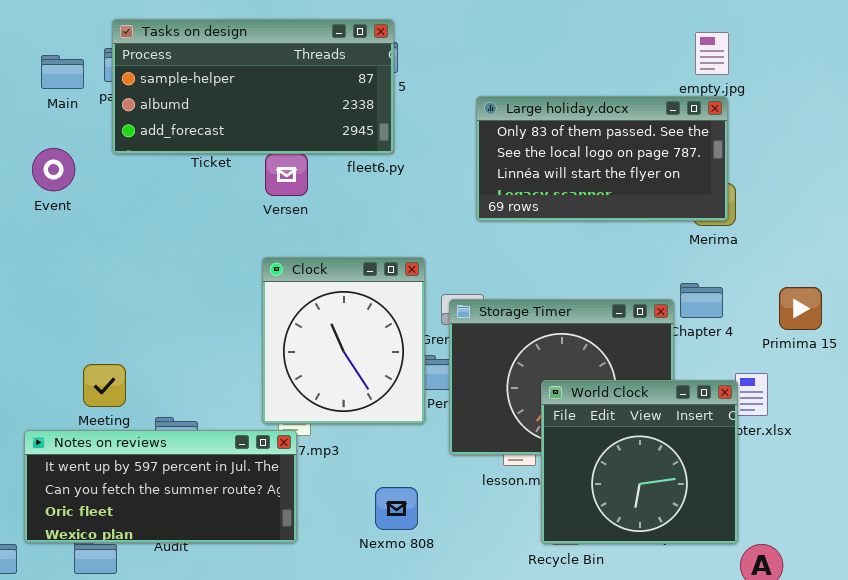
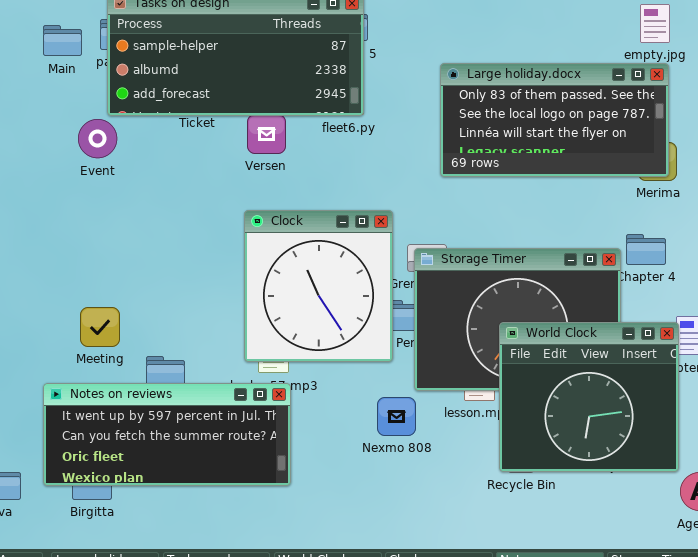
Event: [32,148,75,191] -> [78,119,117,158], moved
Notes on reviews: [24,430,297,543] -> [43,383,291,486], moved
Nexmo 808: [375,487,418,530] -> [377,397,416,436], moved

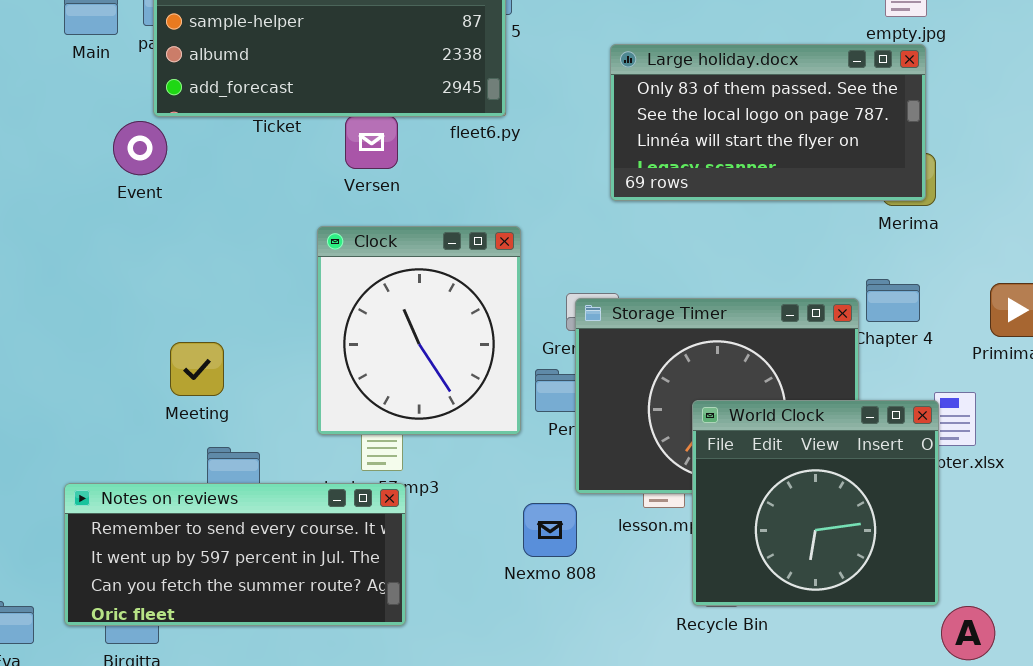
Clock: [244,210,393,362] -> [317,226,521,435], moved
Meeting: [80,307,120,347] -> [170,342,224,396], moved
Notes on reviews: [43,383,291,486] -> [64,483,406,626], scrolled up 1 row

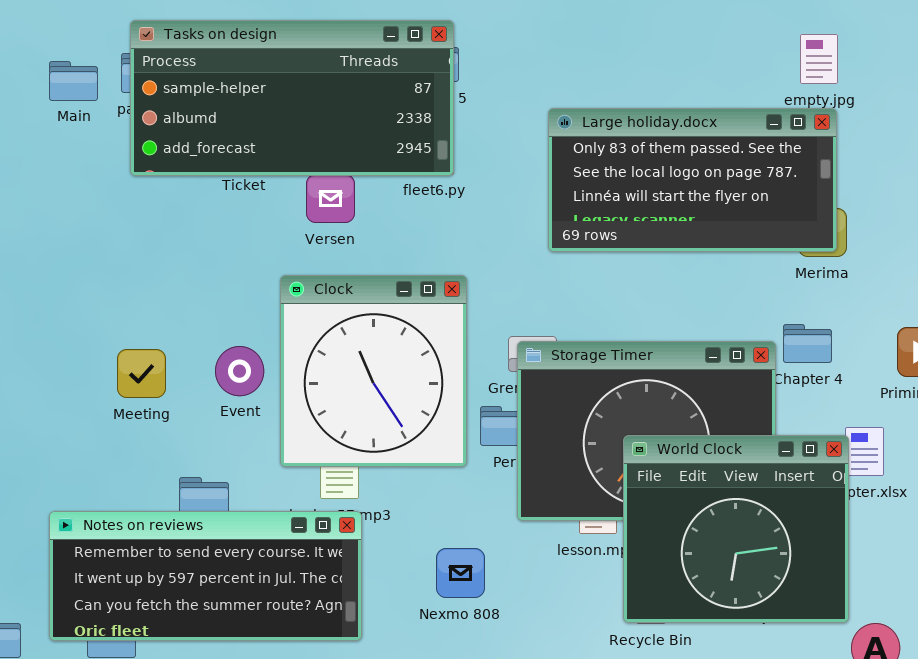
Event: [113,121,167,175] -> [215,346,264,396], moved
Meeting: [170,342,224,396] -> [117,349,166,398], moved
Nexmo 808: [523,503,577,557] -> [436,548,485,598], moved

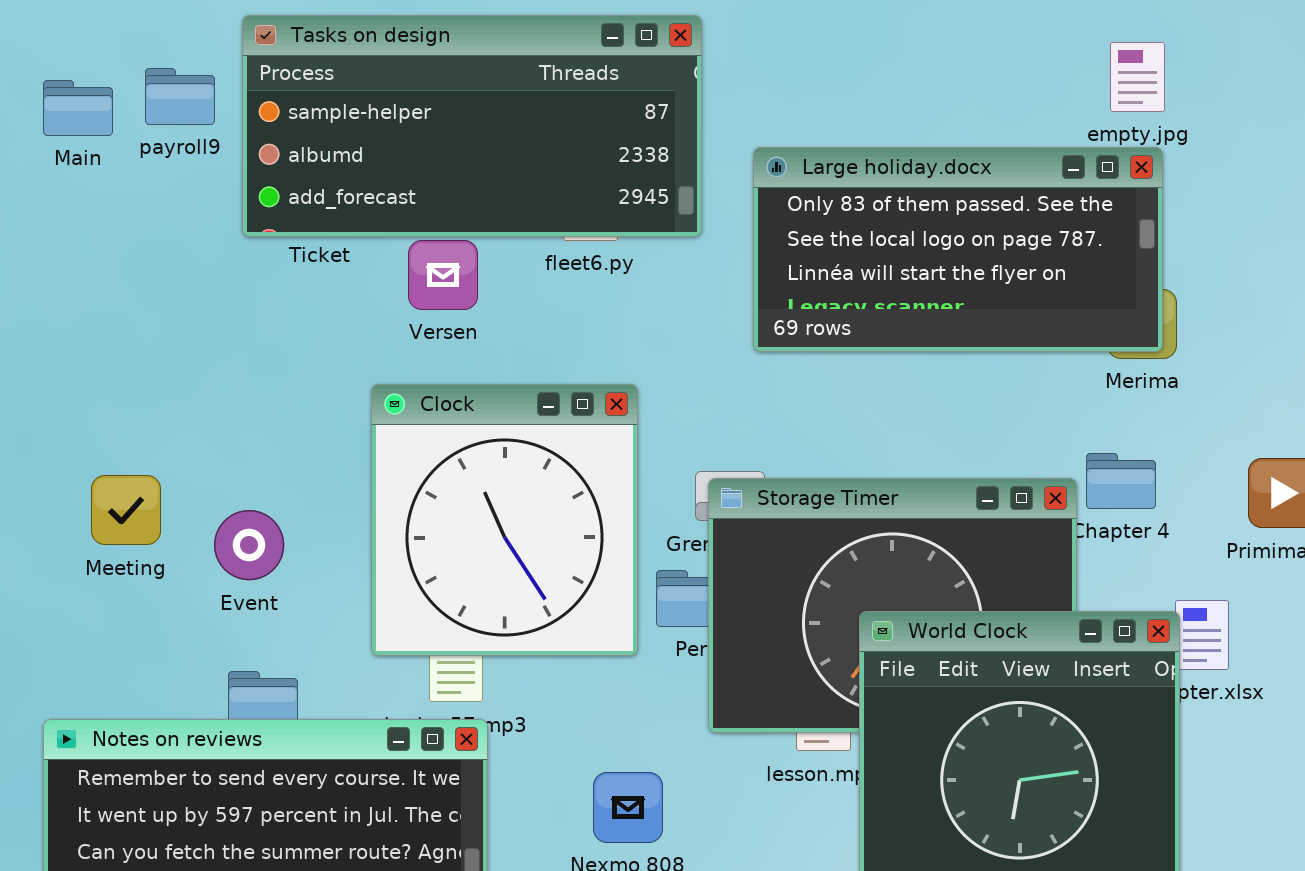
Tasks on design: [130,20,454,176] -> [242,15,702,237], moved
Event: [215,346,264,396] -> [214,510,284,580], moved
Meeting: [117,349,166,398] -> [91,475,161,545], moved

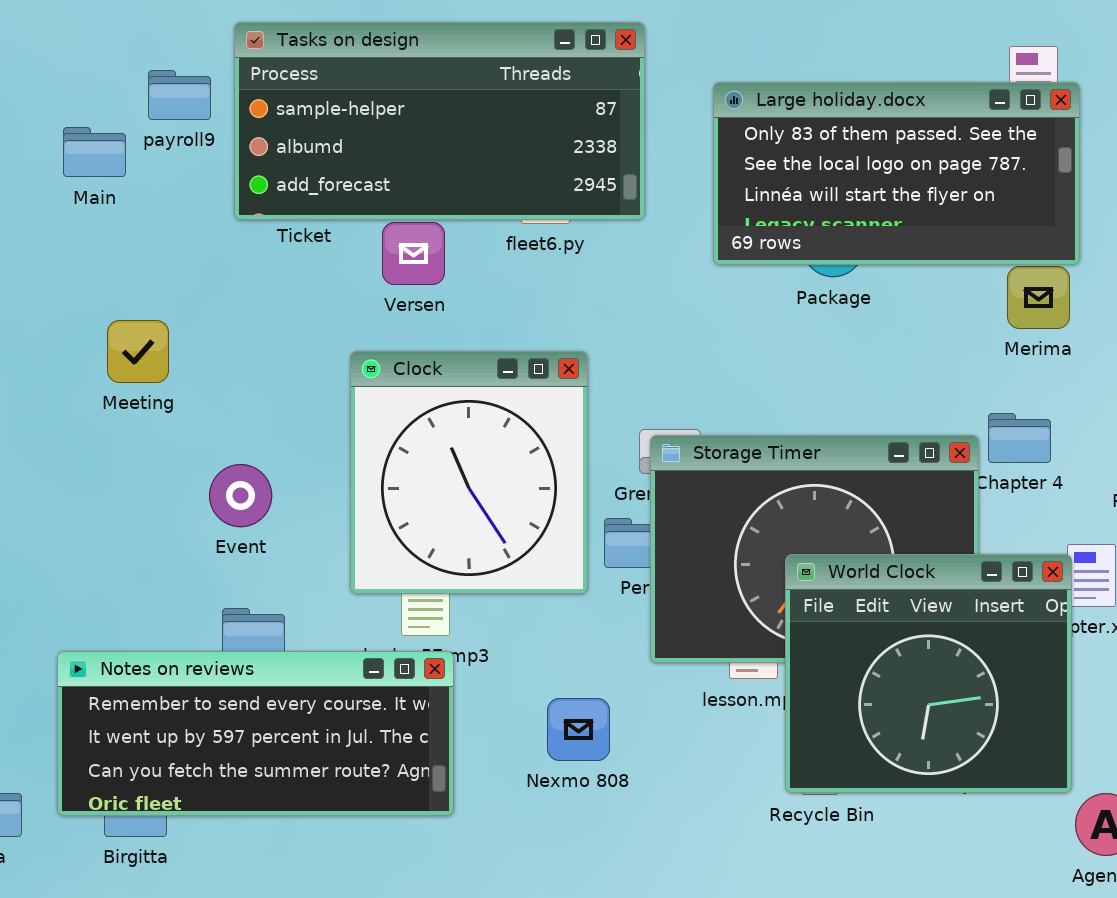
Main: [43,80,113,136] -> [63,127,126,177], moved
Large holiday.docx: [753,147,1163,352] -> [713,82,1080,265], moved
Meeting: [91,475,161,545] -> [107,320,169,383], moved

